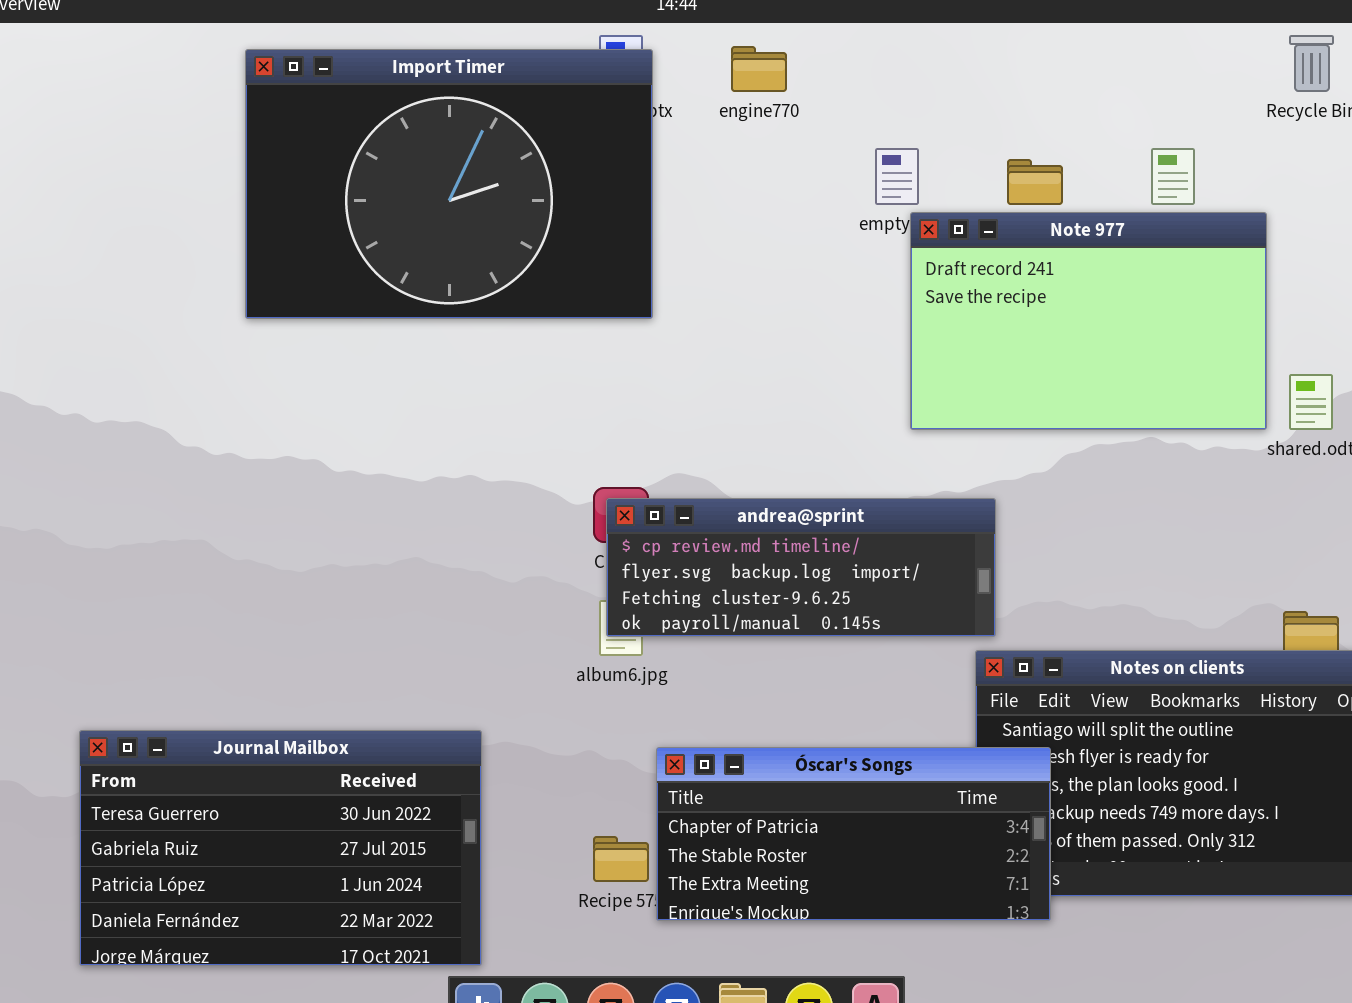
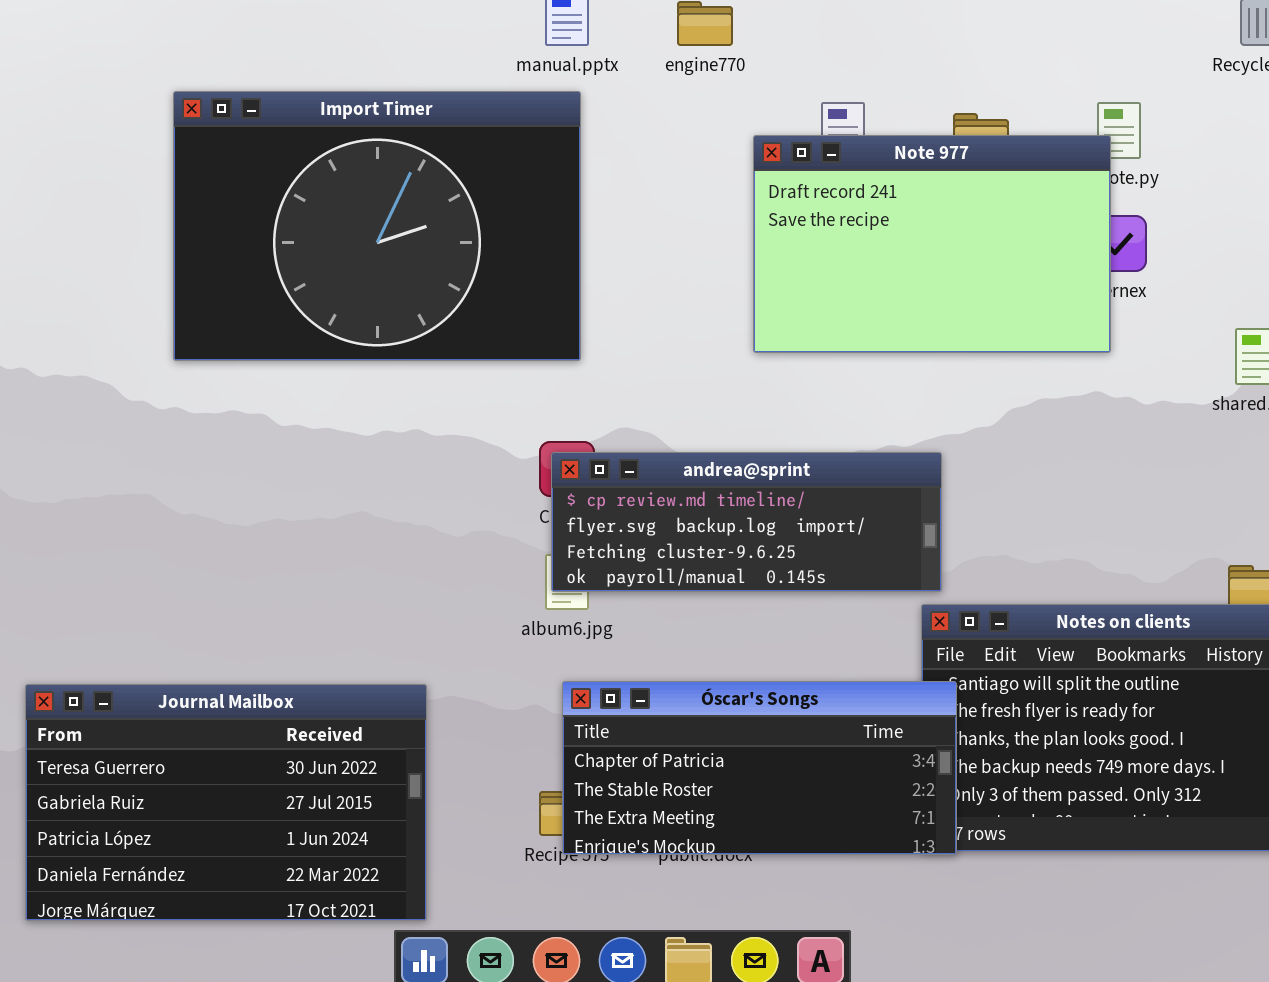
Import Timer: [245,49,653,319] -> [173,91,581,361], moved
Note 977: [910,212,1267,430] -> [753,135,1111,353], moved
Óscar's Songs: [656,747,1051,921] -> [562,681,957,855], moved

